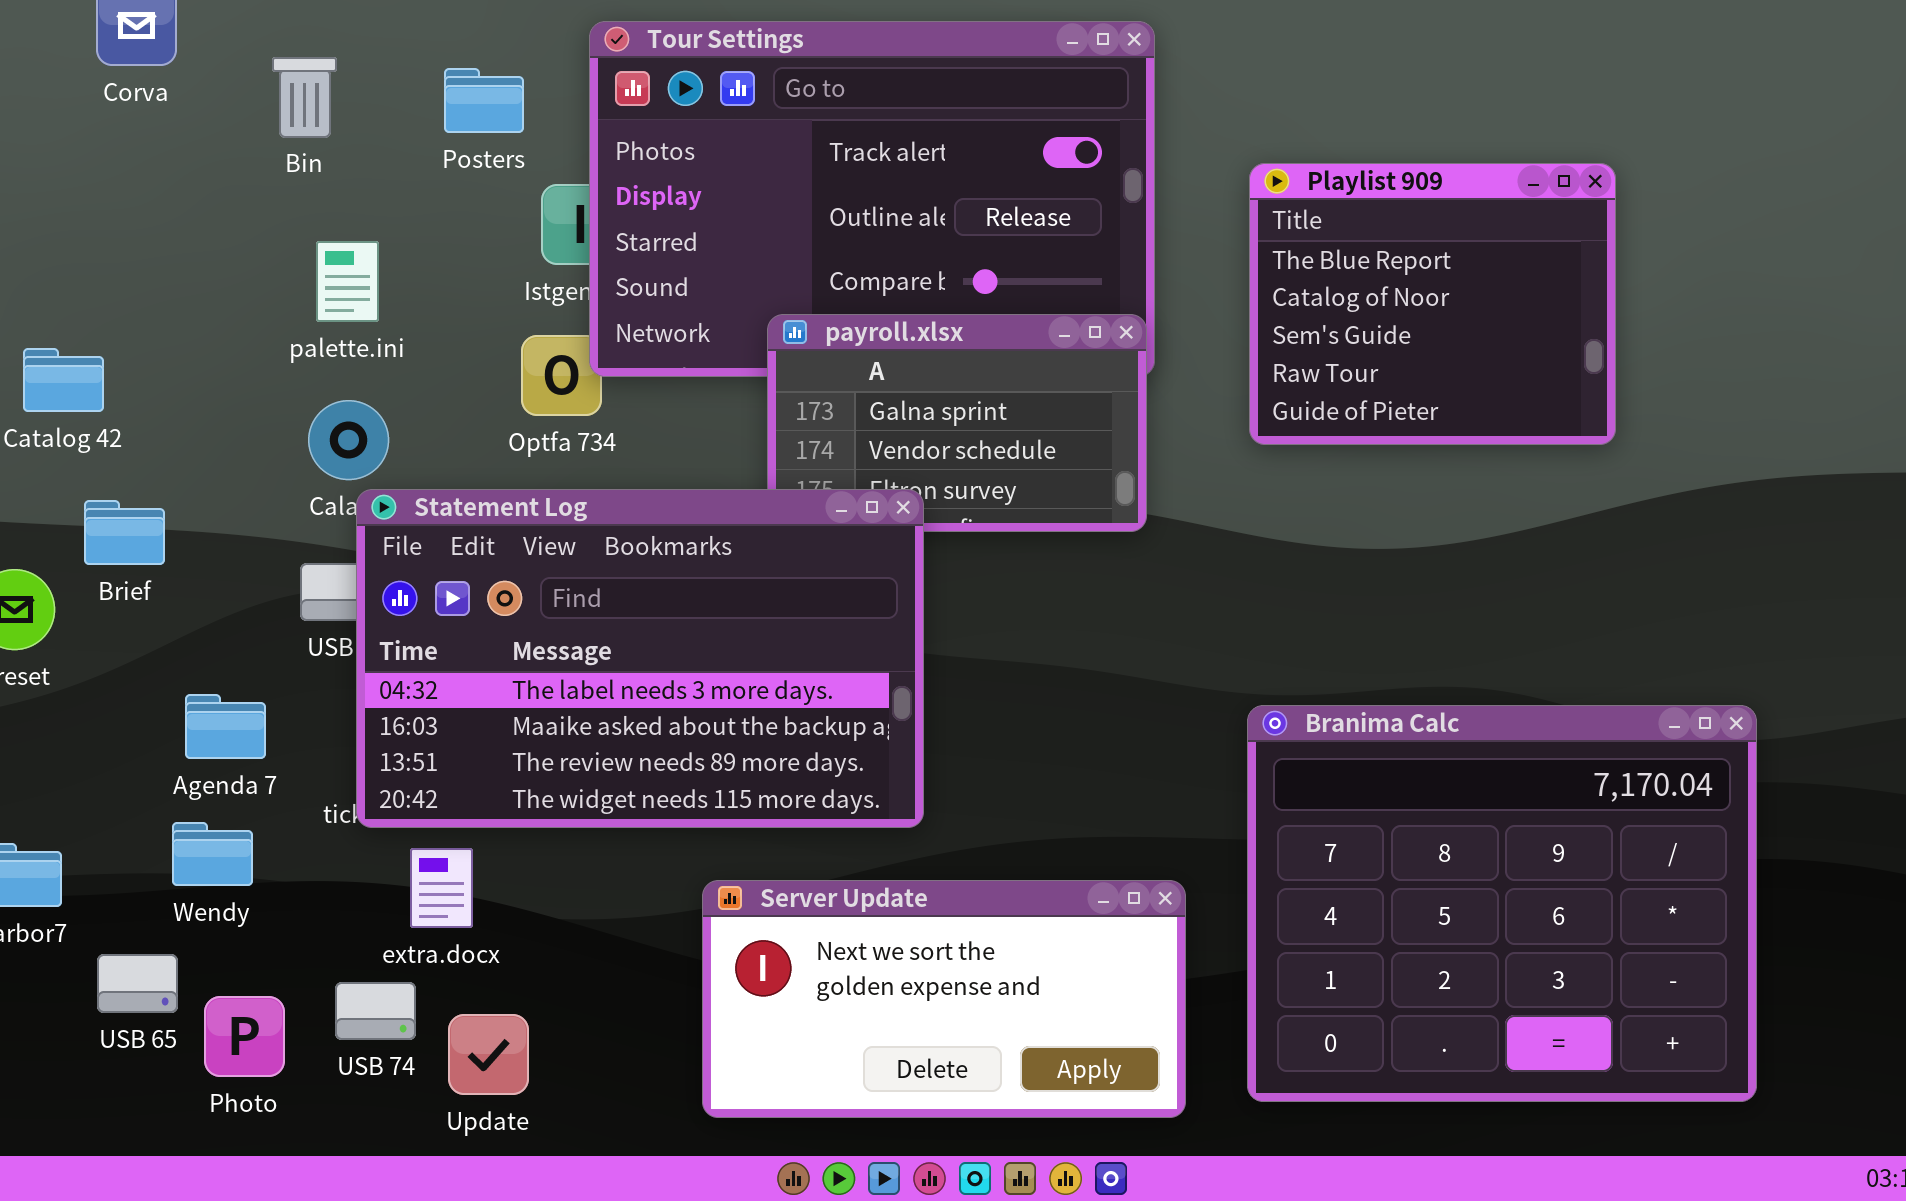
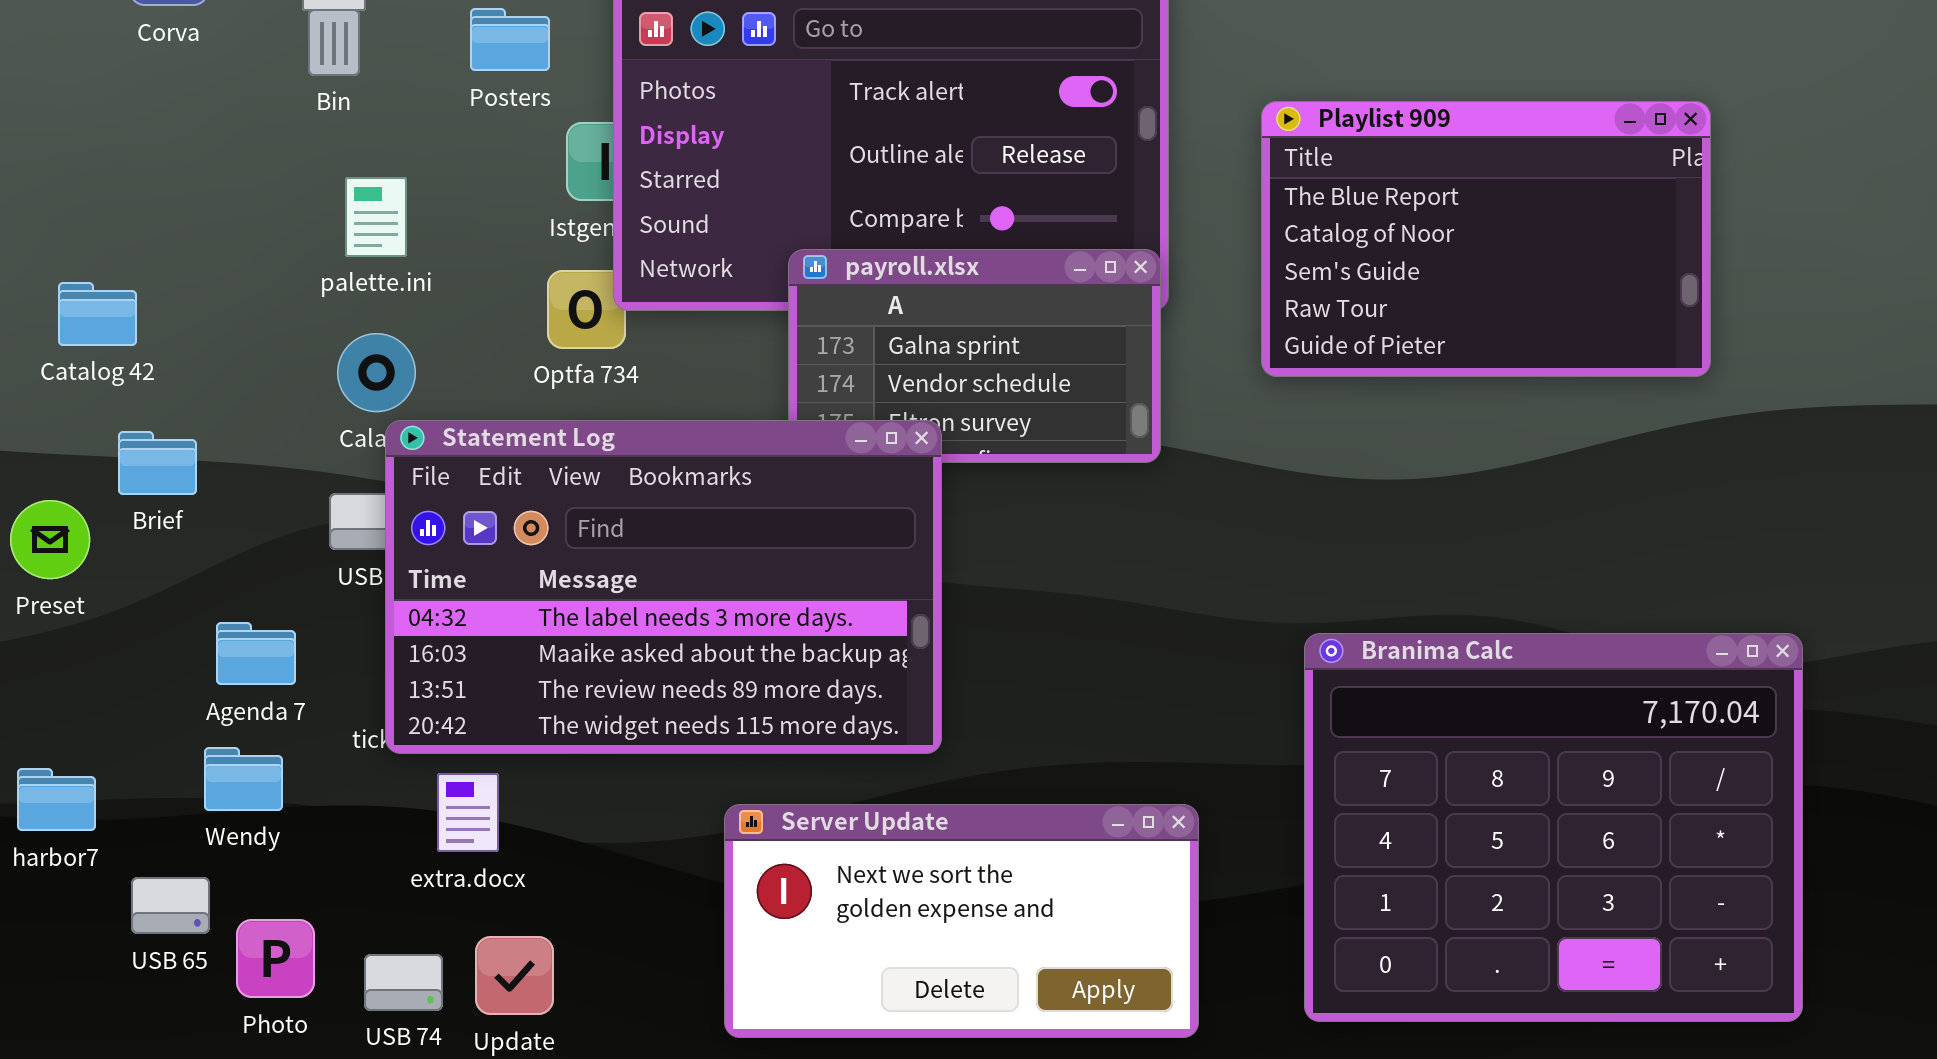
Playlist 909: [1249,163,1616,445] -> [1261,101,1711,377], resized
Branima Calc: [1247,705,1757,1102] -> [1304,633,1803,1022], moved
USB 74: [335,982,416,1040] -> [364,954,443,1011], moved

